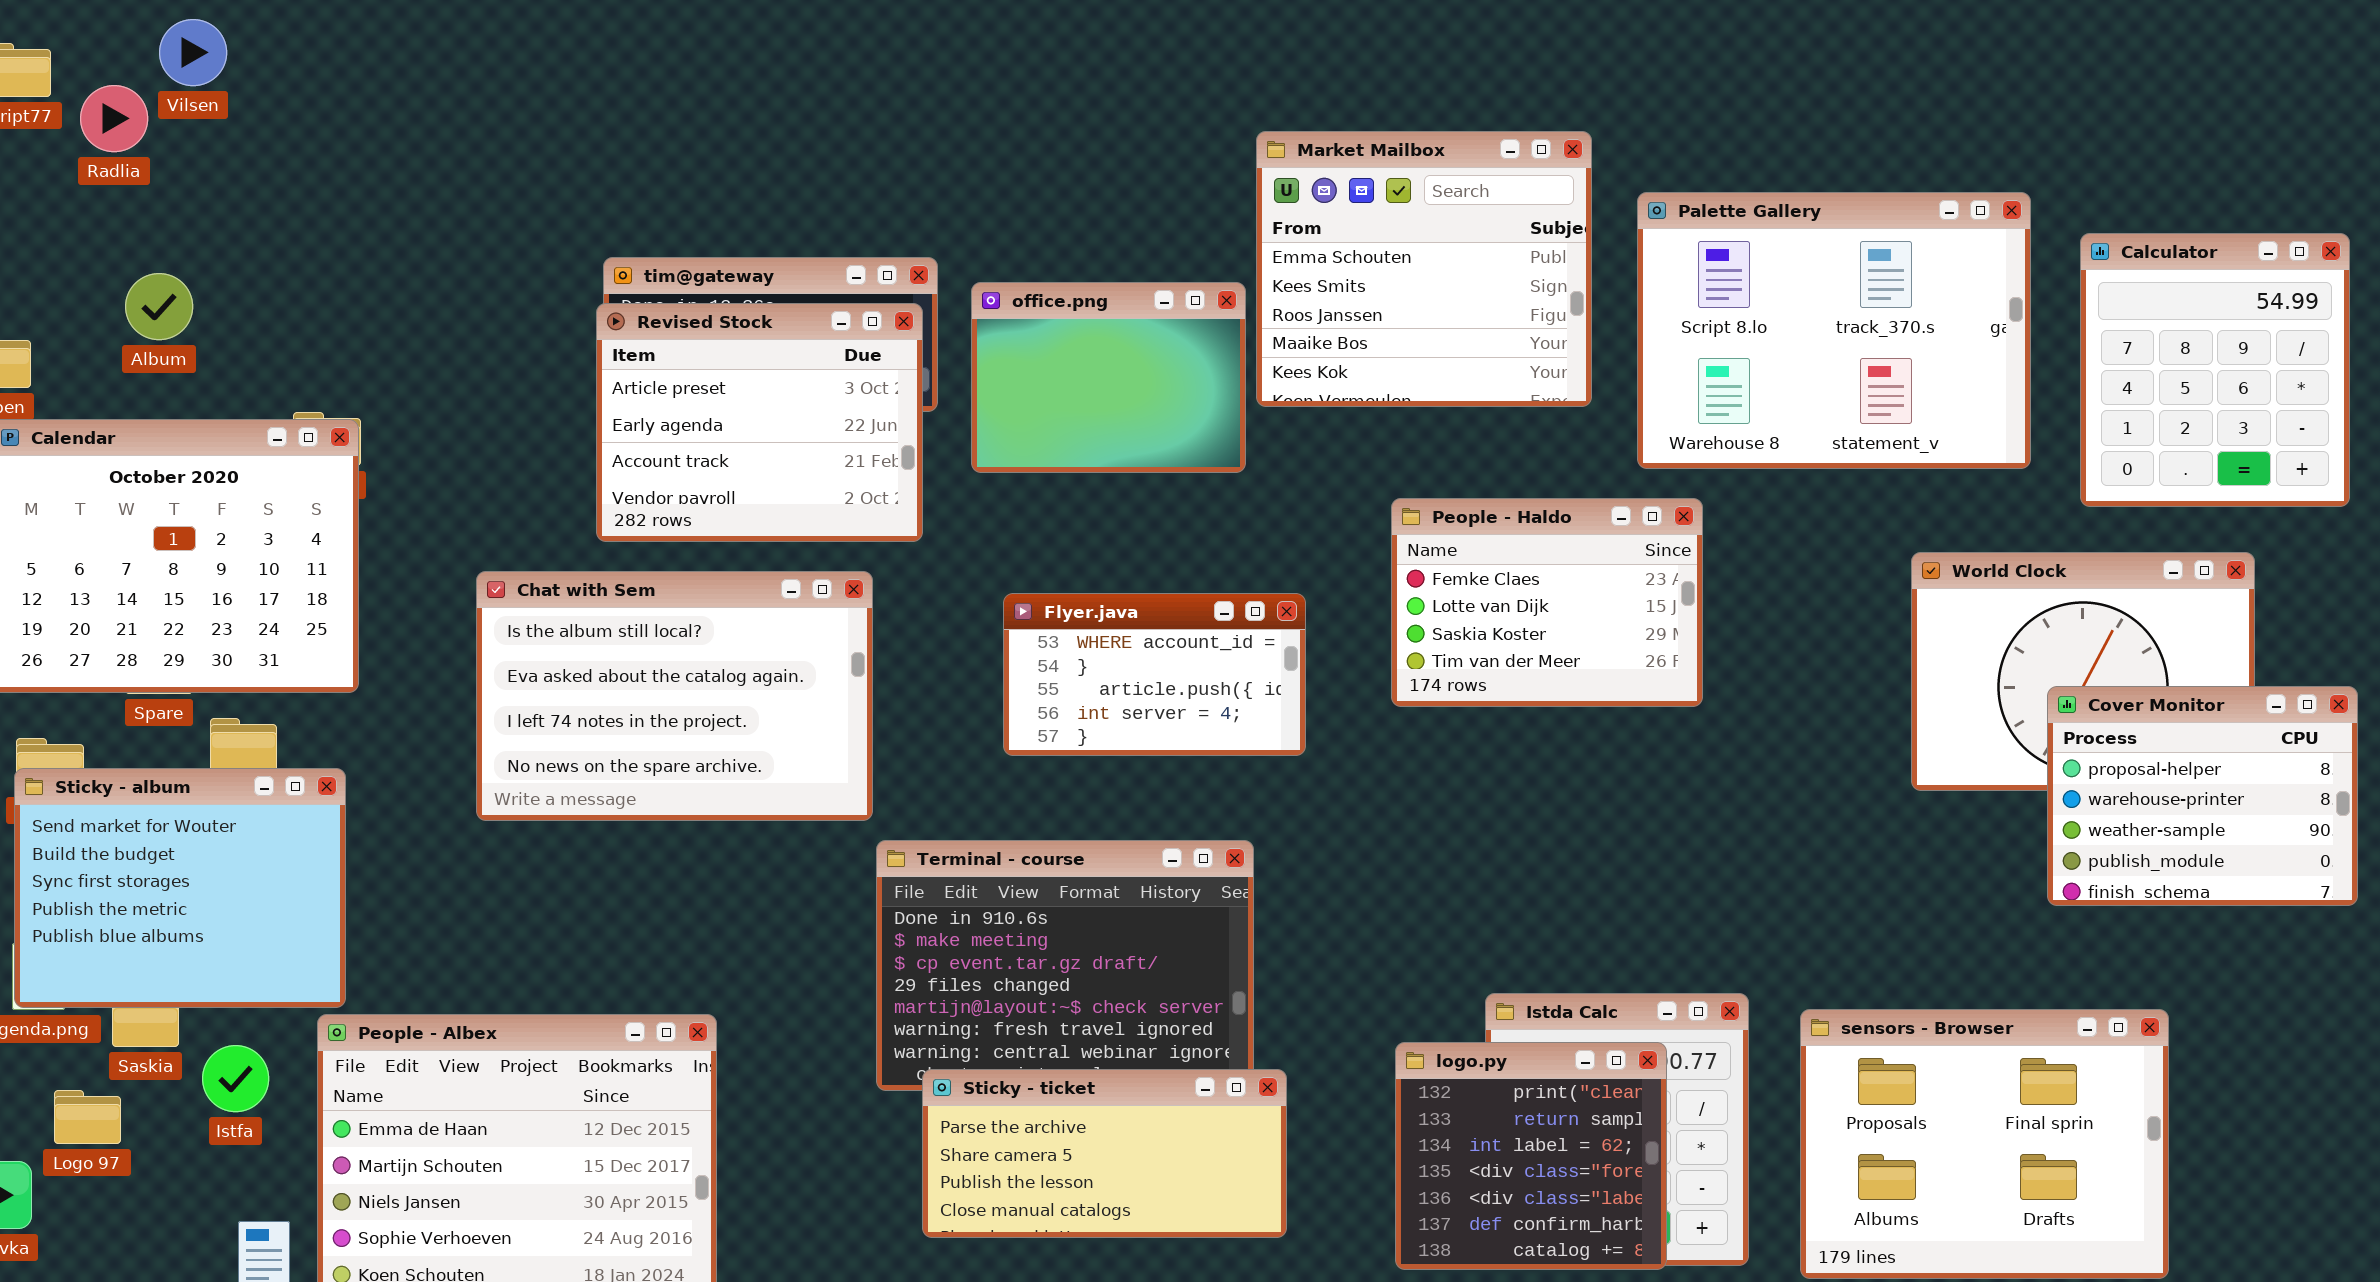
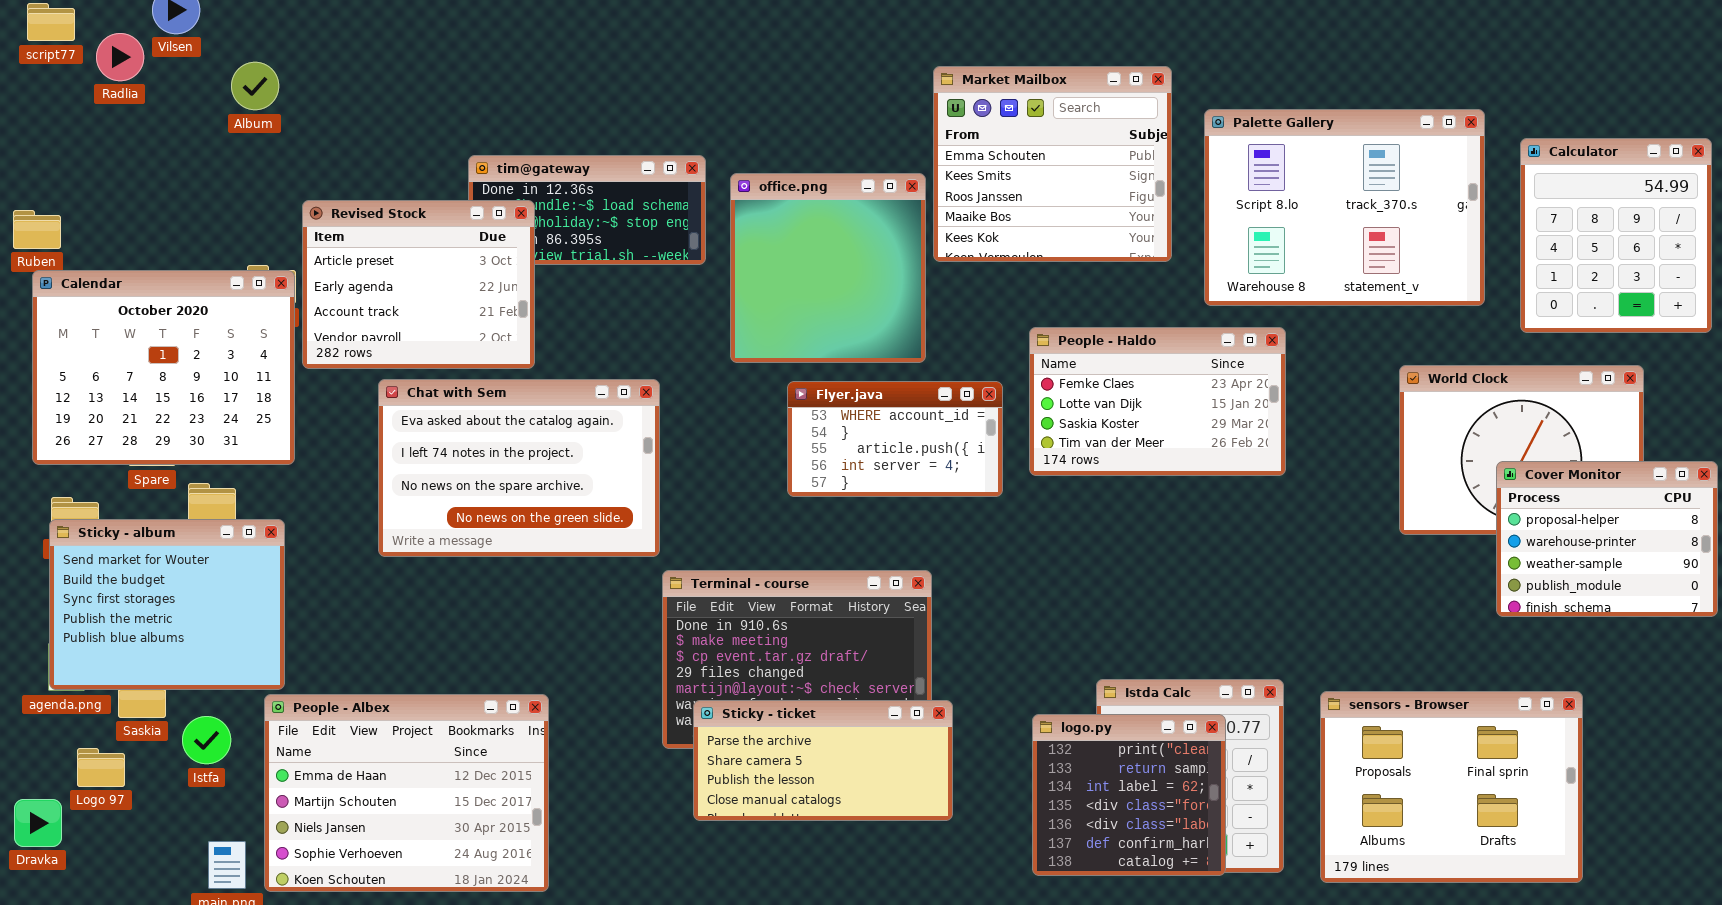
Album: [125,273,193,340] -> [231,62,279,110], moved
office.png: [971,282,1246,473] -> [730,173,926,363], resized
Revised Stock: [596,303,923,542] -> [302,200,535,369], moved
People - Haldo: [1391,498,1703,707] -> [1029,327,1286,476], resized
Chat with Sem: [476,571,873,821] -> [378,379,660,557], scrolled down 1 row
Flyer.java: [1003,593,1306,756] -> [787,381,1003,497], moved
Sticky - ticket: [922,1069,1287,1238] -> [693,700,953,821], moved

